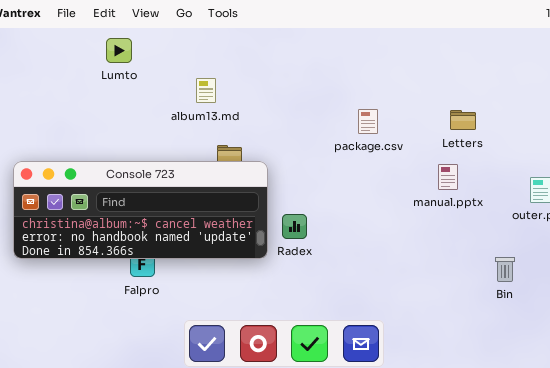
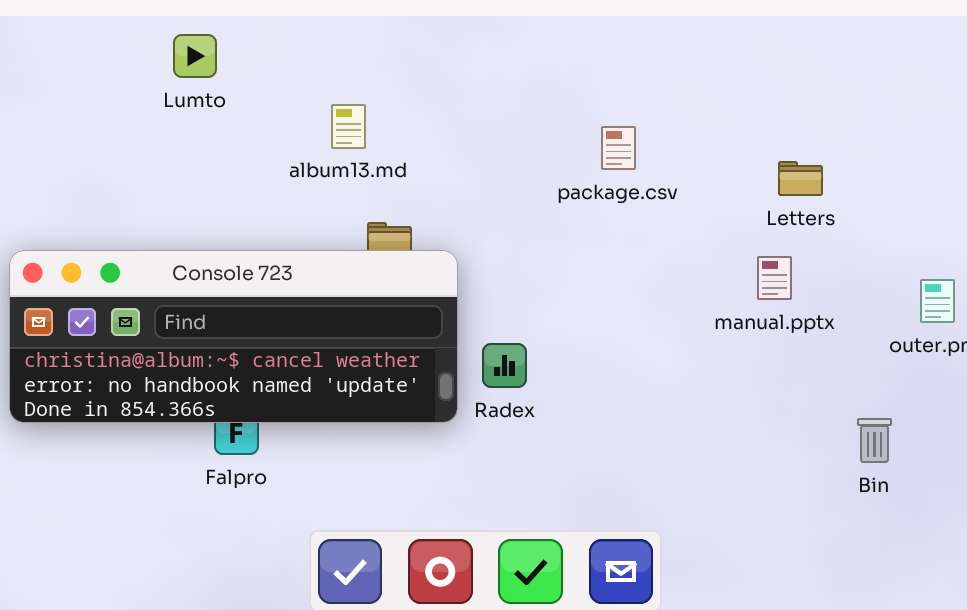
package.csv: [358,109,378,134] -> [601,126,636,170], moved

